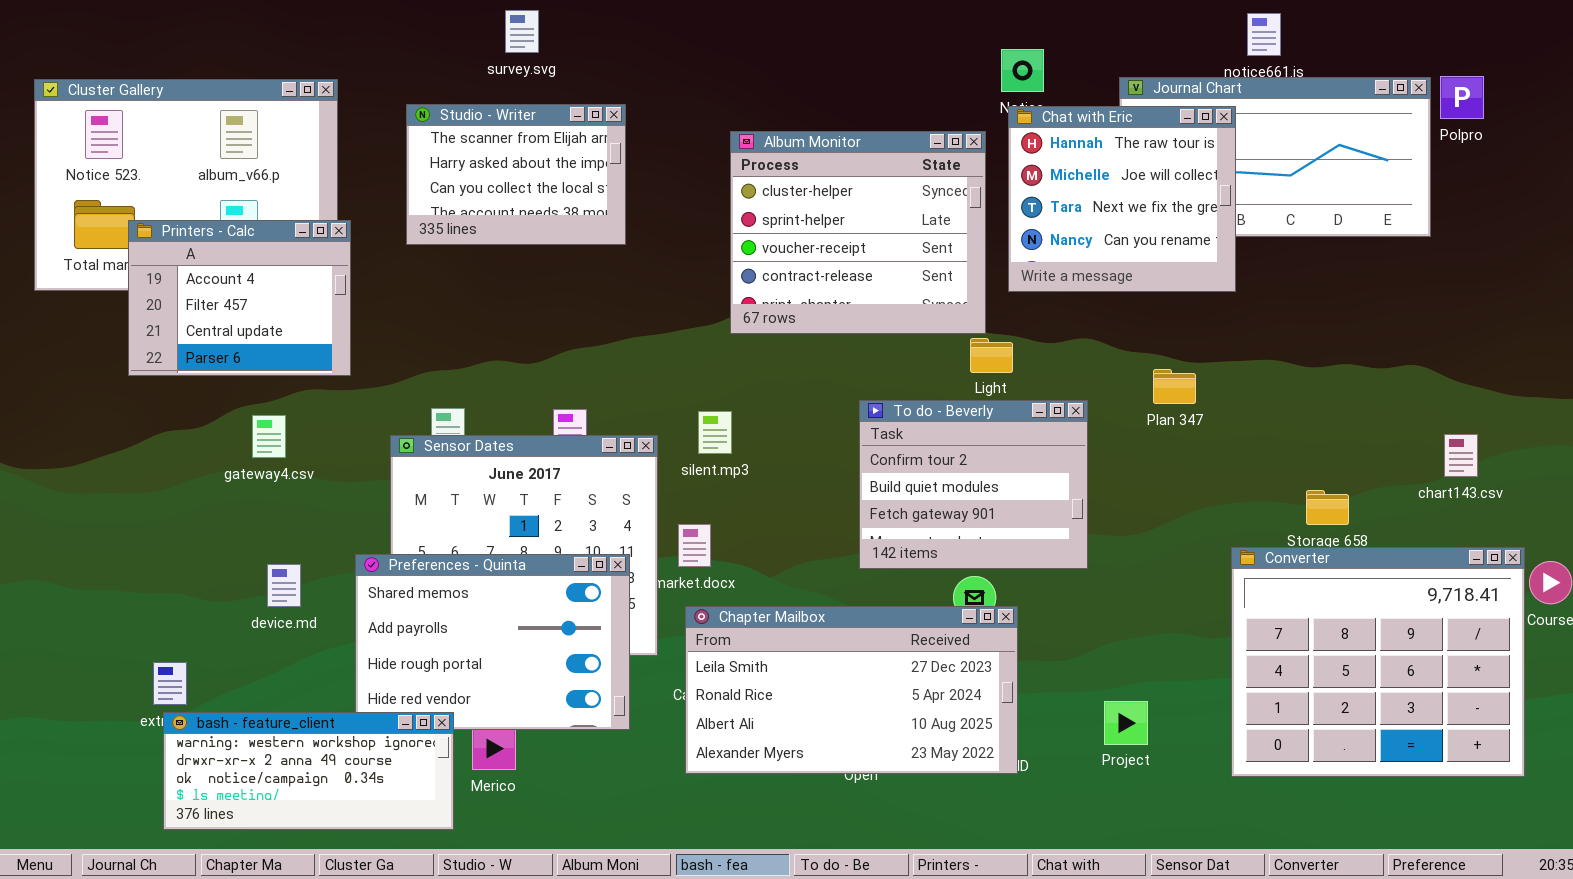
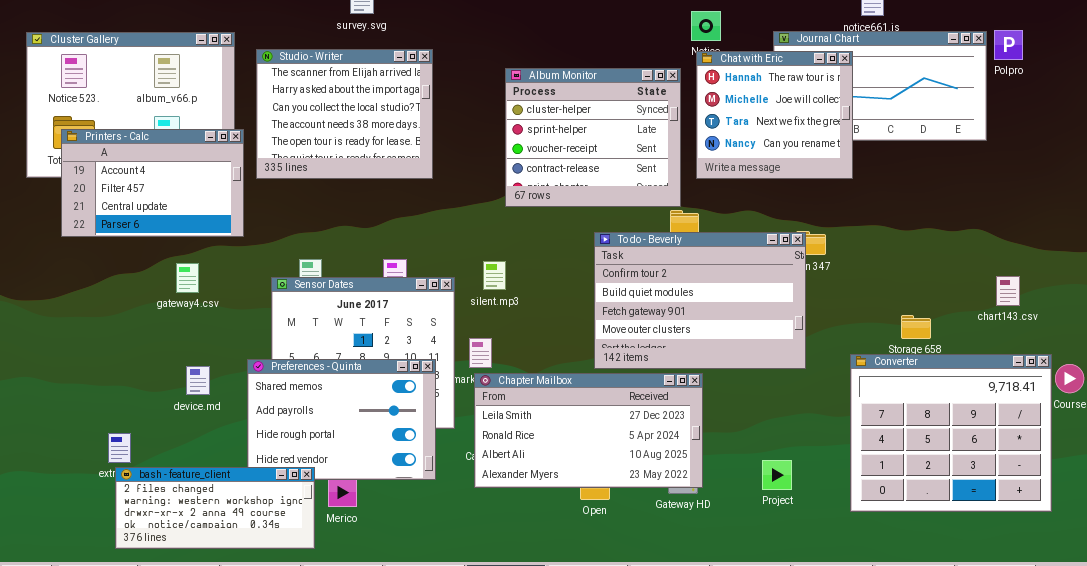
Studio - Writer: [406,104,626,245] -> [256,49,433,179], resized
Printers - Calc: [128,220,351,376] -> [61,129,244,237], resized
To do - Beverly: [859,400,1088,569] -> [594,232,806,369], resized
Chapter Mailbox: [685,606,1018,774] -> [474,373,703,488], moved
bash - feature_client: [163,712,454,830] -> [115,467,315,549], scrolled up 1 row

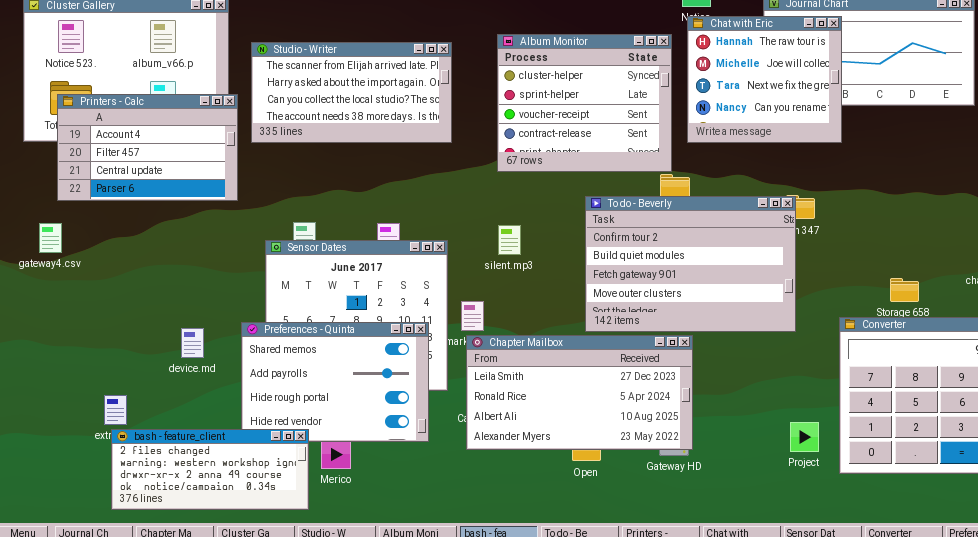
Studio - Writer: [256,49,433,179] -> [251,42,452,143], resized
silent.mp3: [483,261,506,290] -> [498,225,521,255], moved
gateway4.csv: [176,263,199,293] -> [39,223,62,253], moved
Project: [762,460,792,490] -> [790,422,819,452], moved

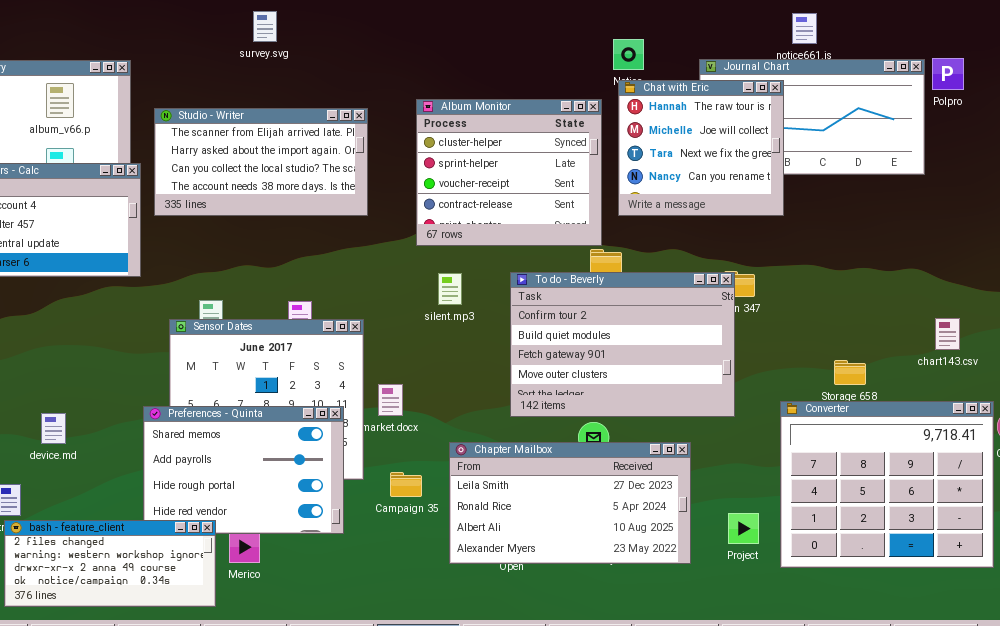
silent.mp3: [498,225,521,255] -> [438,273,462,305], moved
device.md: [181,328,204,358] -> [41,413,66,444], moved
Chapter Mailbox: [466,335,693,450] -> [449,442,691,564], moved

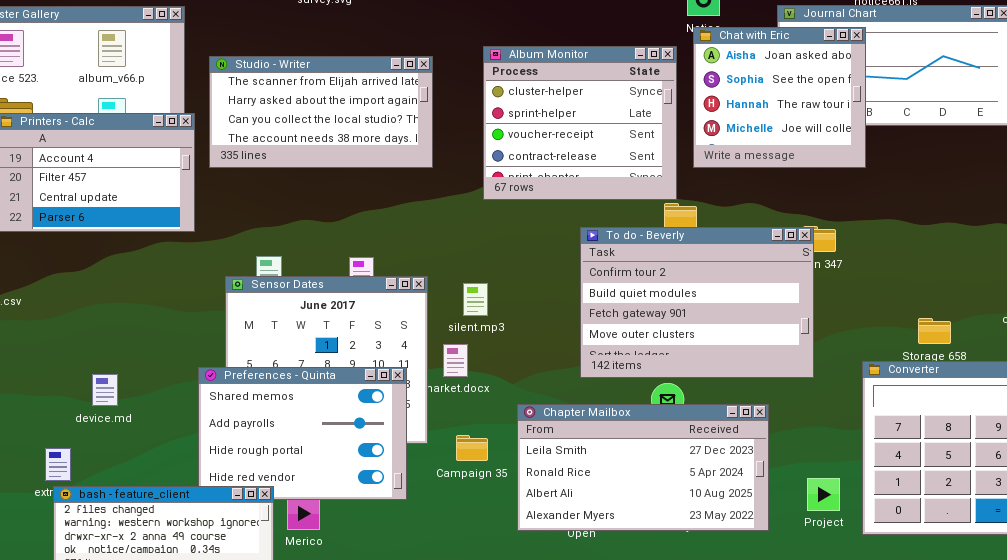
Chat with Eric: [618,80,784,216] -> [693,27,866,168], scrolled up 2 rows
silent.mp3: [438,273,462,305] -> [463,283,488,316], moved

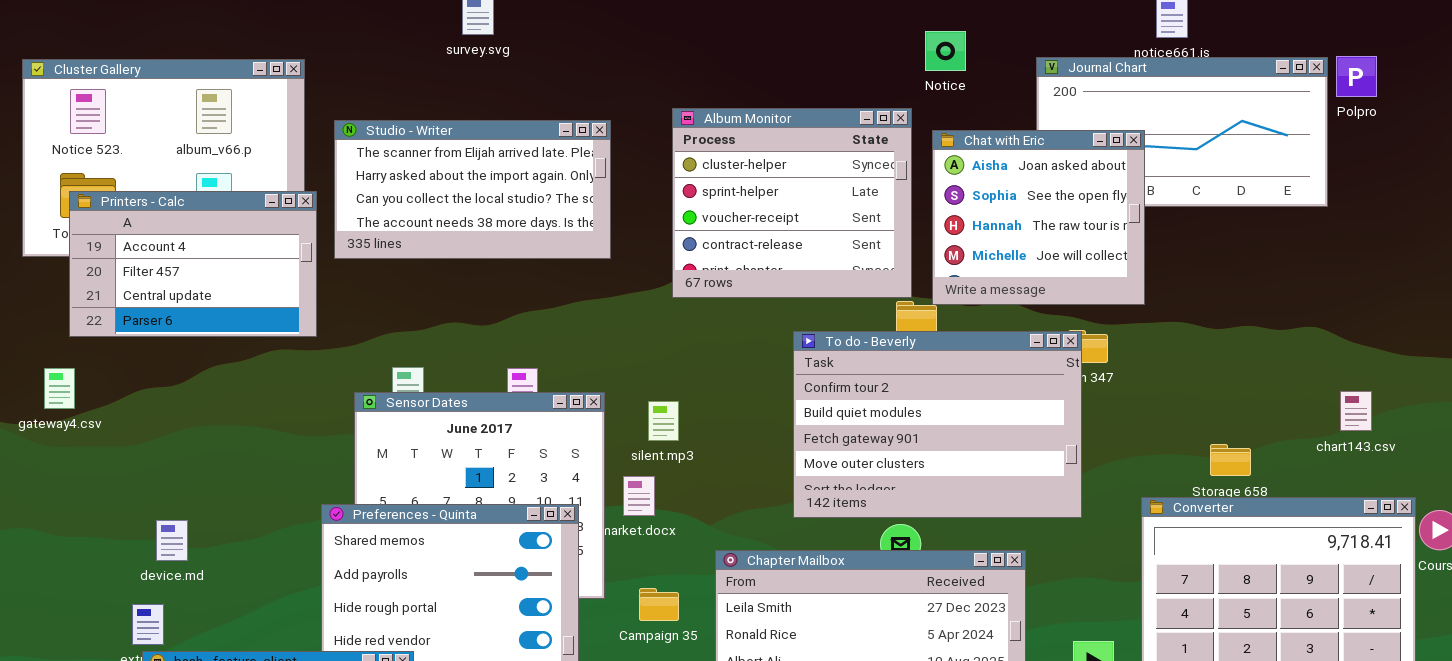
Chat with Eric: [693,27,866,168] -> [932,130,1145,305], moved
device.md: [92,374,118,406] -> [156,520,188,561], moved

